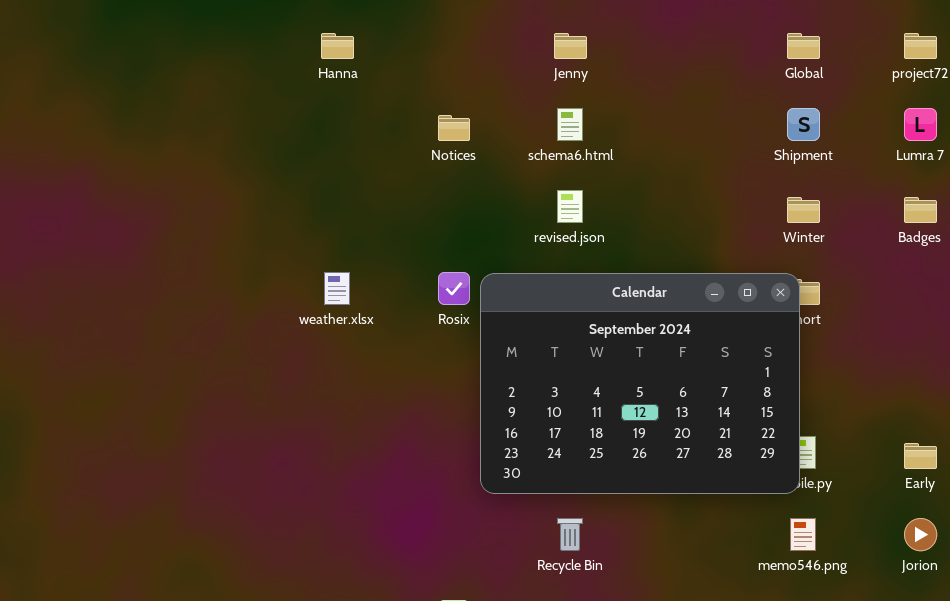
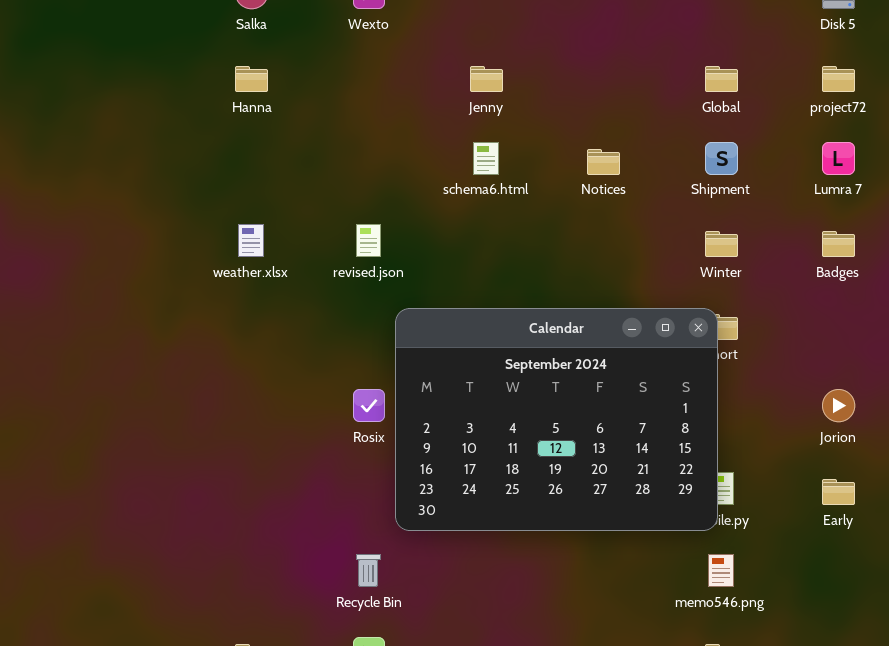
Notices: [438,115,470,141] -> [587,149,620,175], moved
revised.json: [557,190,583,223] -> [356,224,381,257], moved
weather.xlsx: [324,272,350,305] -> [238,224,264,257], moved
Rosix: [438,272,470,305] -> [353,389,385,422], moved
Recycle Bin: [557,518,583,551] -> [356,554,381,587], moved
Jorion: [904,518,937,551] -> [822,389,855,422], moved

